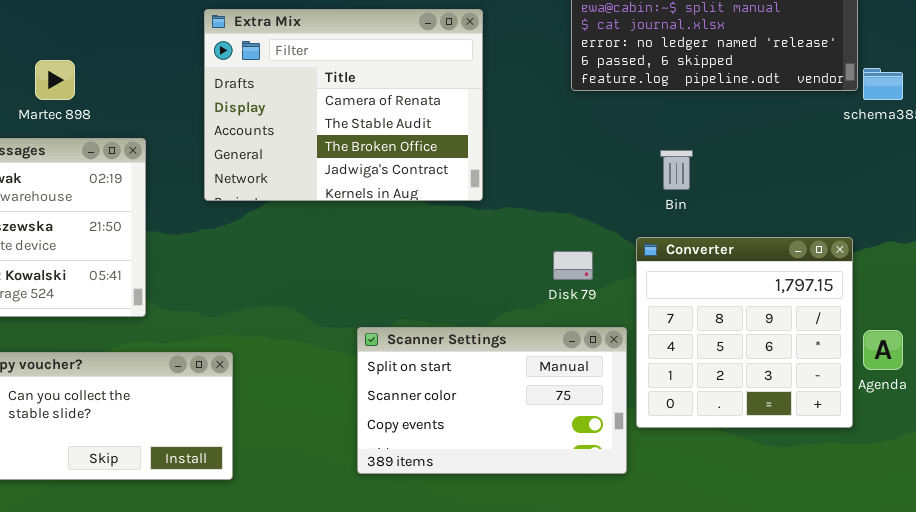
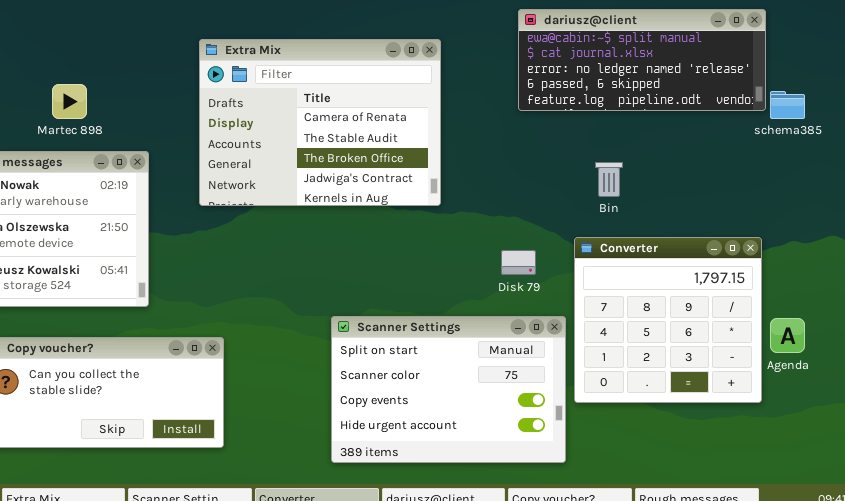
Scanner Settings: [357,327,627,474] -> [331,316,566,463], resized

